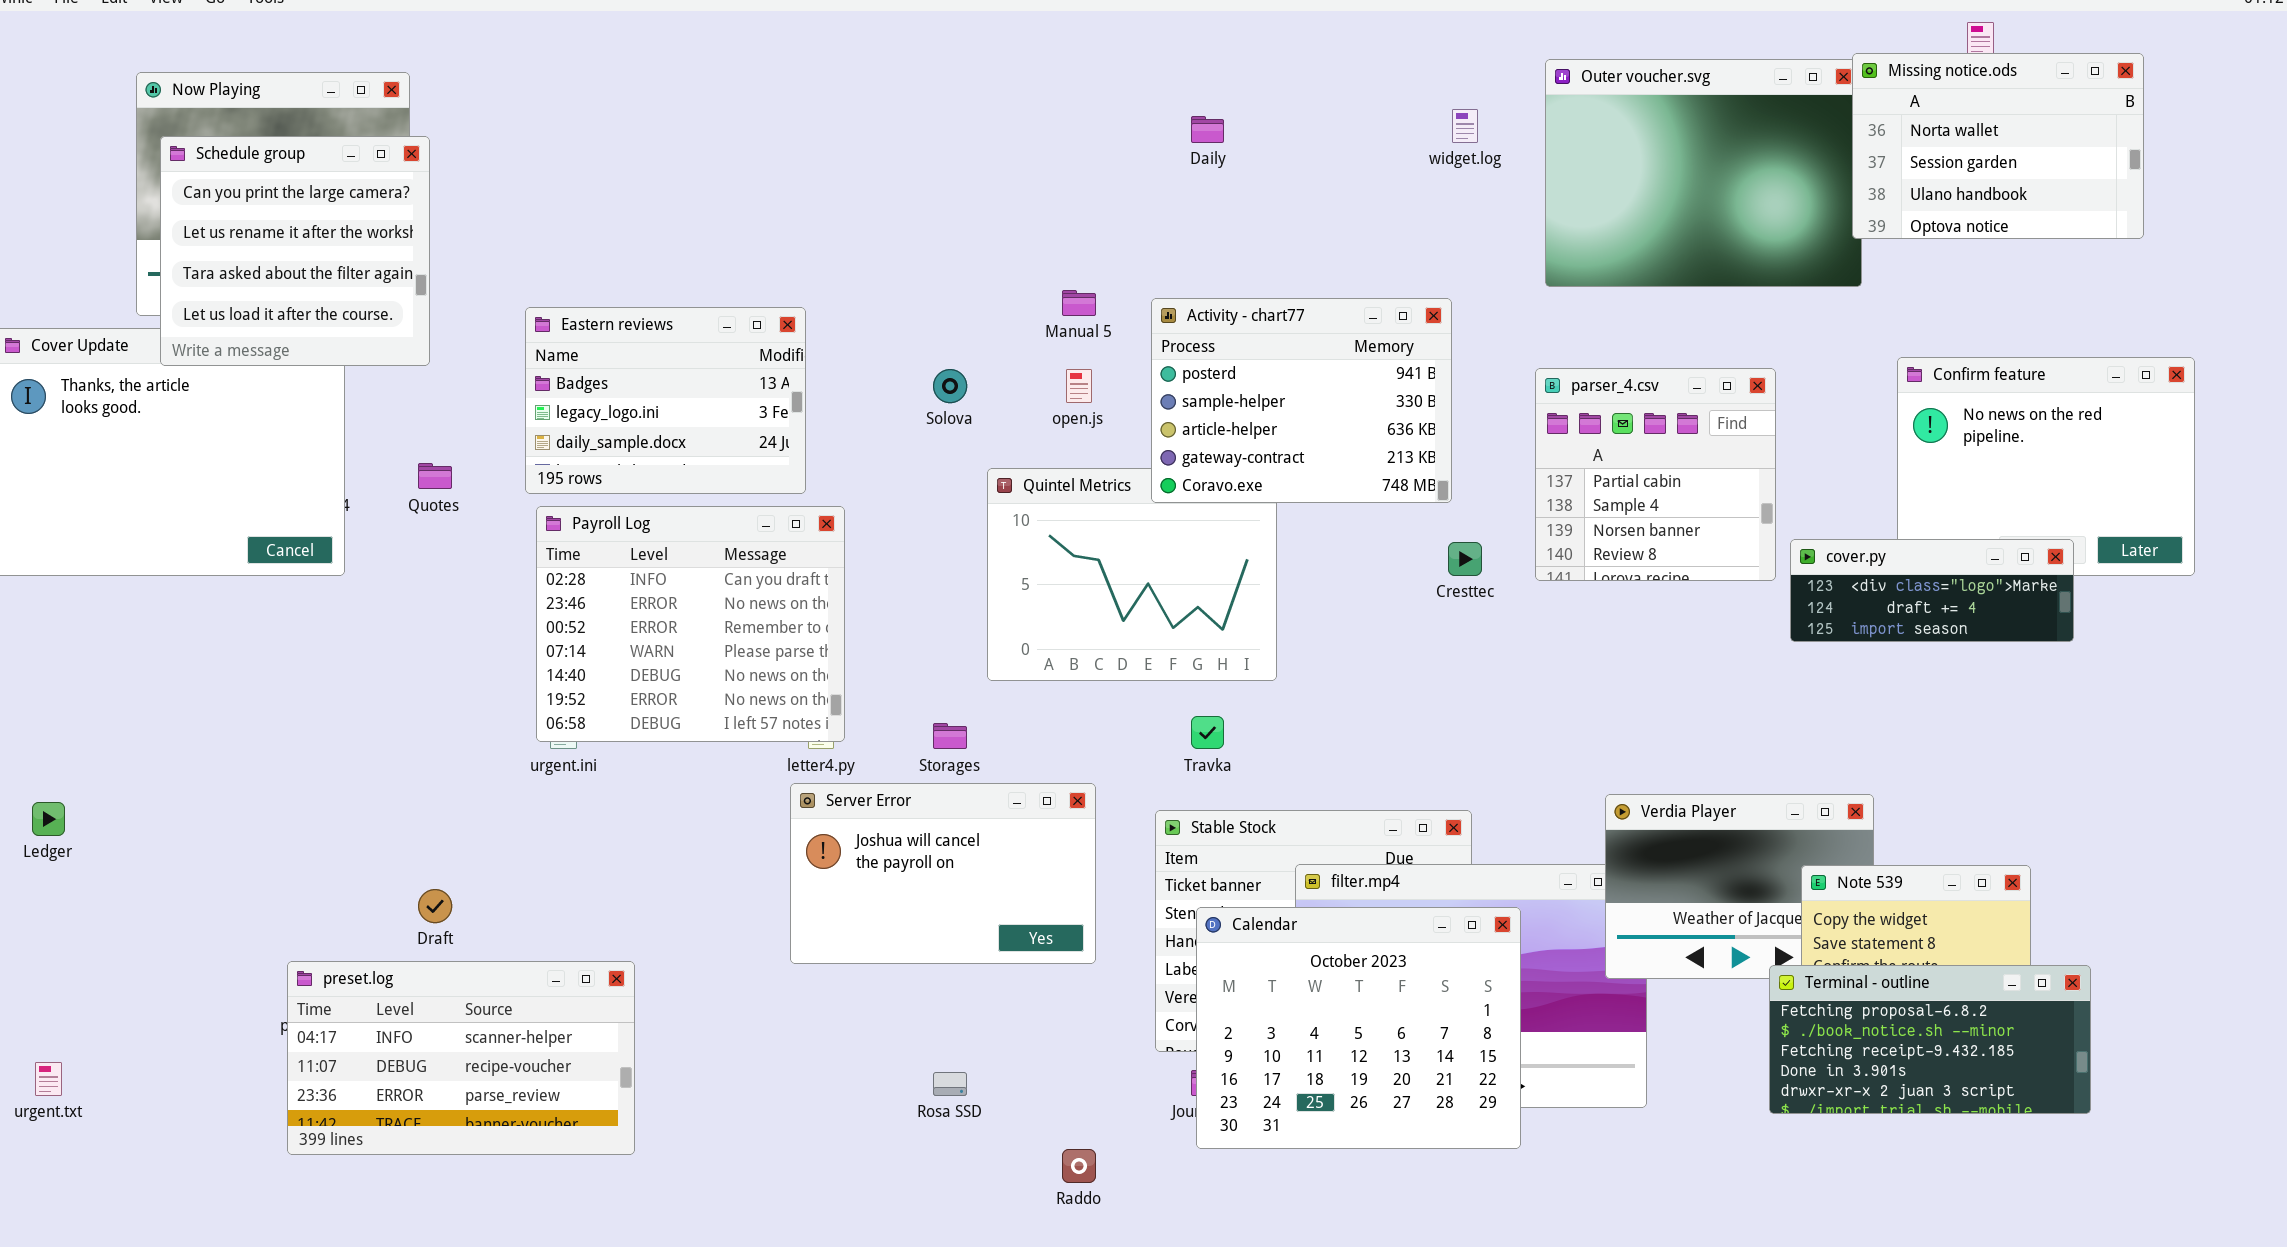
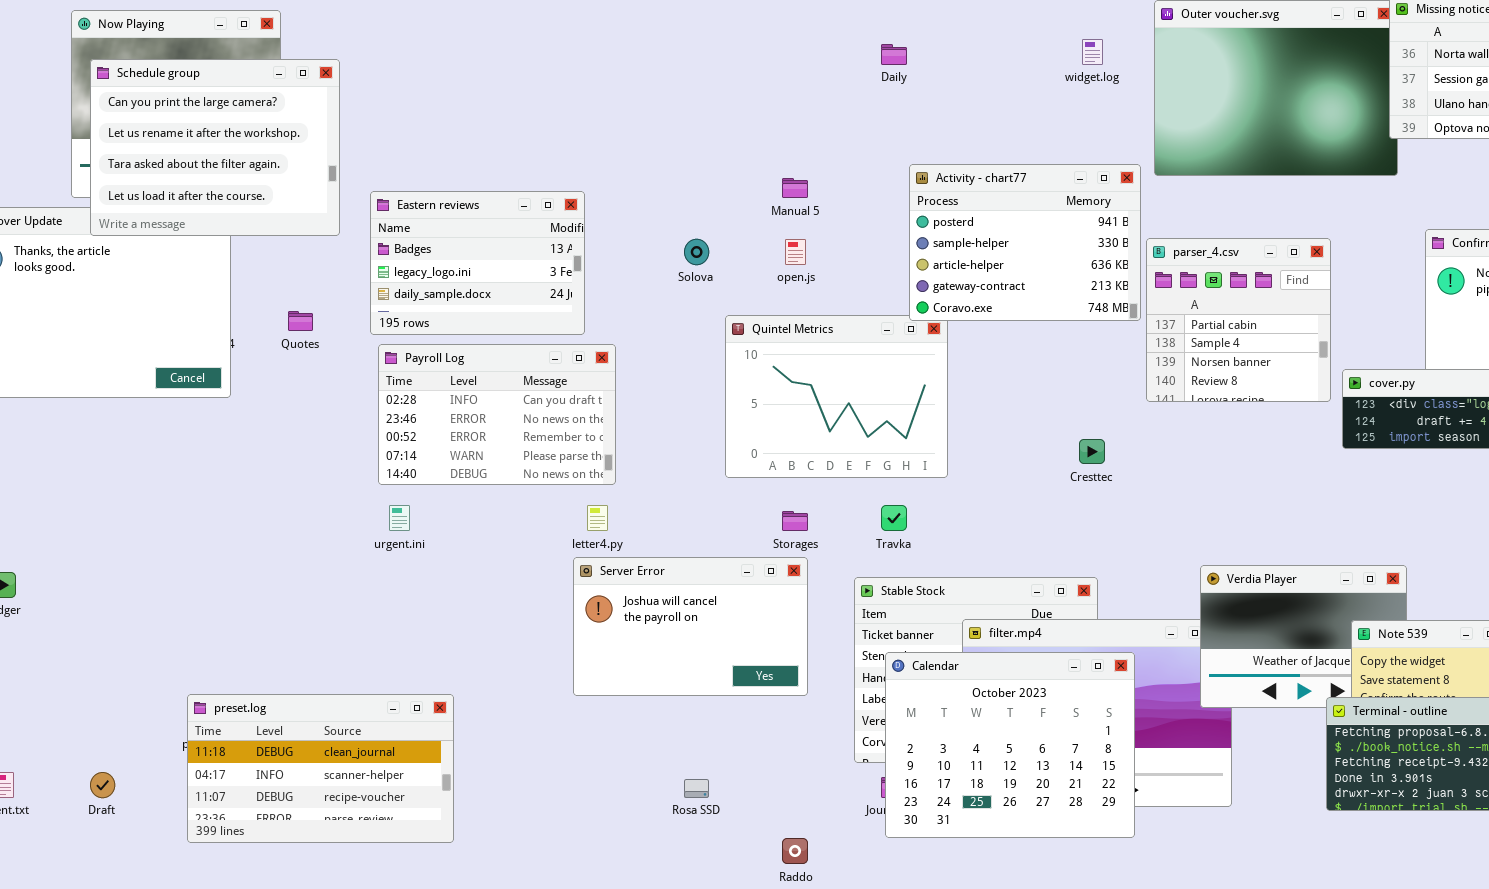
Schedule group: [160,136,430,366] -> [90,59,340,236], resized
Activity - chart77: [1151,298,1452,503] -> [909,164,1141,321], moved
Payroll Log: [536,506,845,742] -> [378,344,616,485], resized
Cresttec: [1448,542,1482,576] -> [1079,439,1105,464], moved
Storages: [933,723,967,749] -> [782,511,808,531], moved
Draft: [418,889,452,923] -> [90,772,115,798], moved
preset.log: [287,961,635,1155] -> [187,694,454,843], scrolled up 1 row

